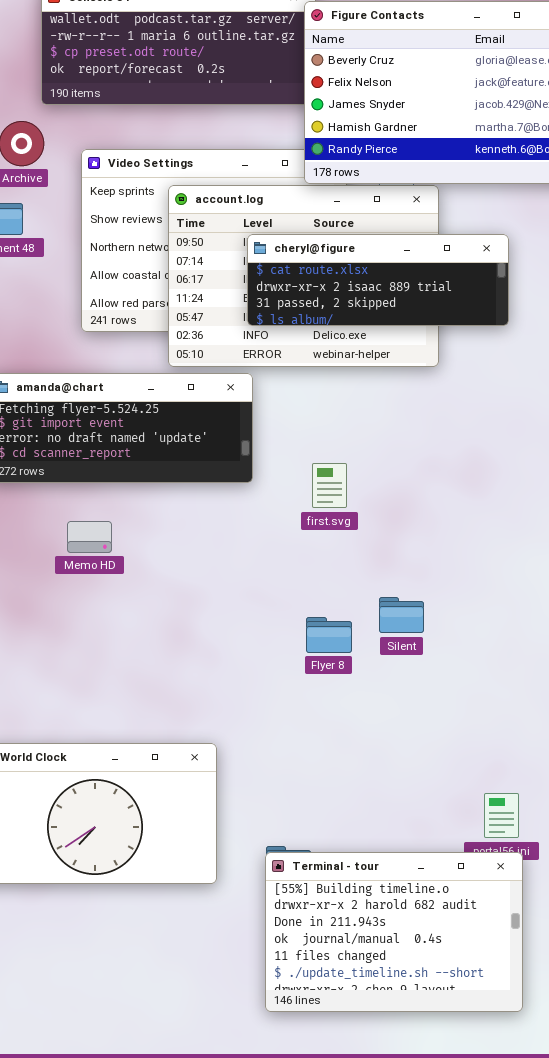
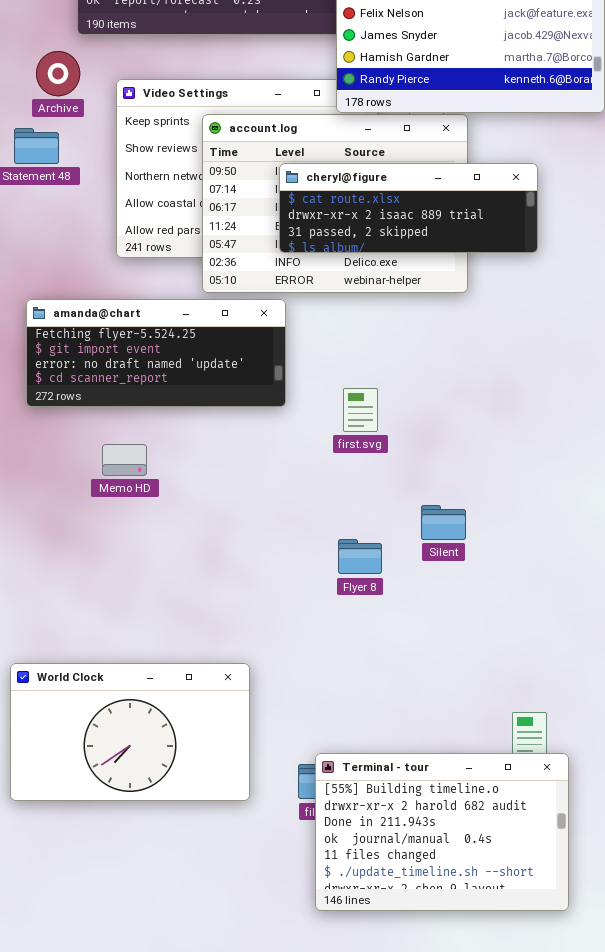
Silent: [379,597,424,633] -> [421,505,466,540], moved
Terminal - tour: [265,852,523,1012] -> [315,753,569,911], moved

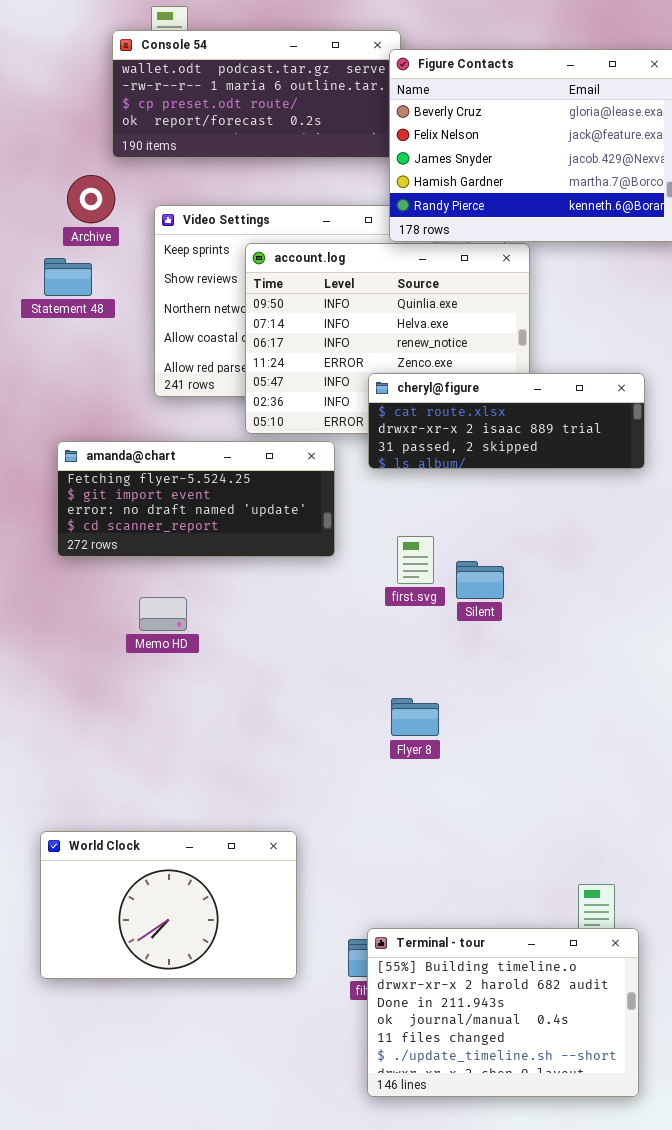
cheryl@figure: [279,163,538,253] -> [368,373,645,469], moved
Silent: [421,505,466,540] -> [456,561,504,599], moved

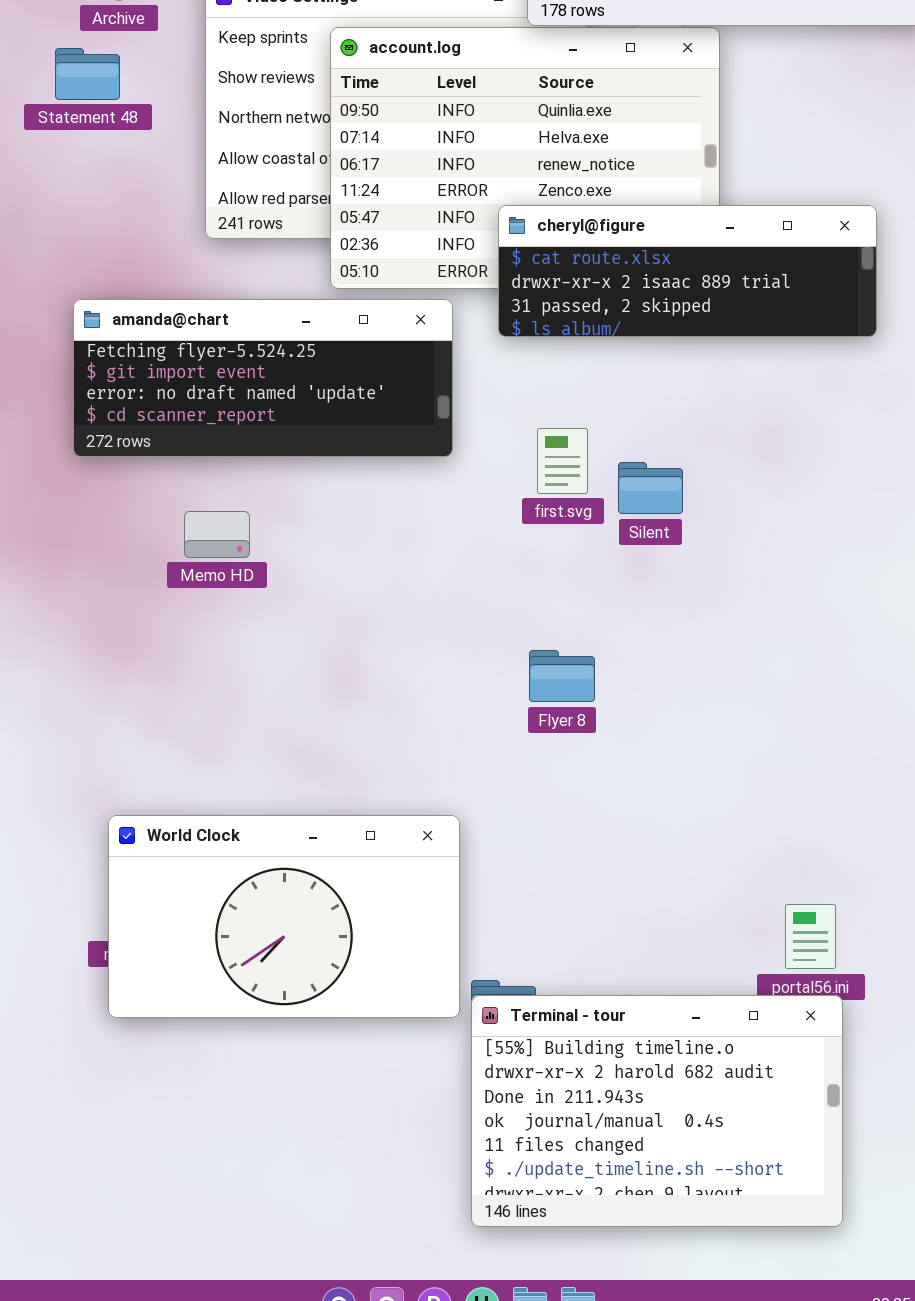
World Clock: [40,831,297,979] -> [108,815,460,1018], moved
Terminal - tour: [367,928,639,1097] -> [471,995,843,1227], moved

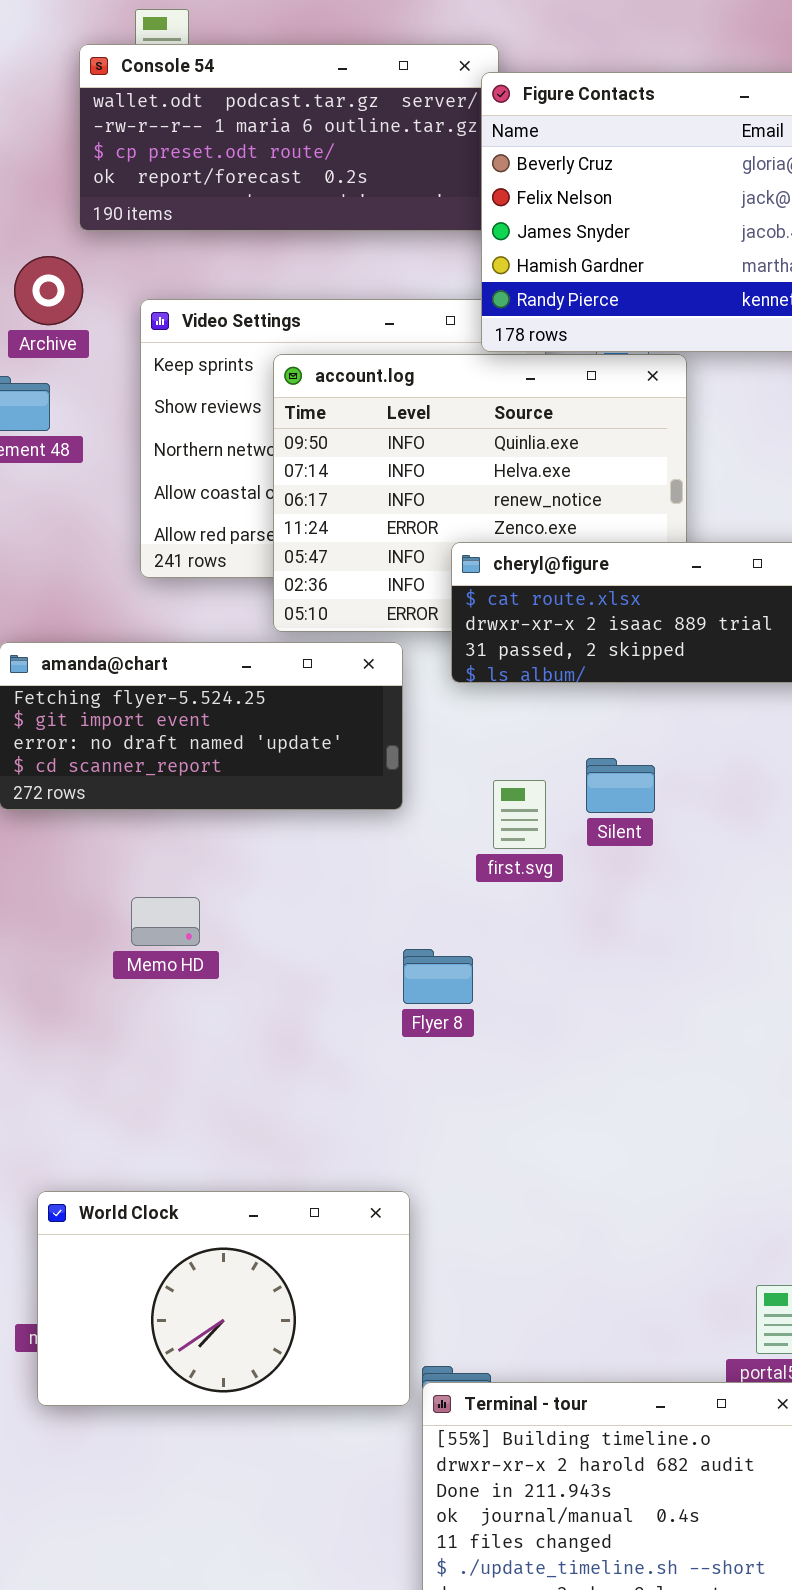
Silent: [618,462,683,514] -> [586,758,655,813], moved
Memo HD: [184,511,250,558] -> [131,897,200,946], moved
Flyer 8: [529,650,595,702] -> [403,949,473,1004], moved

